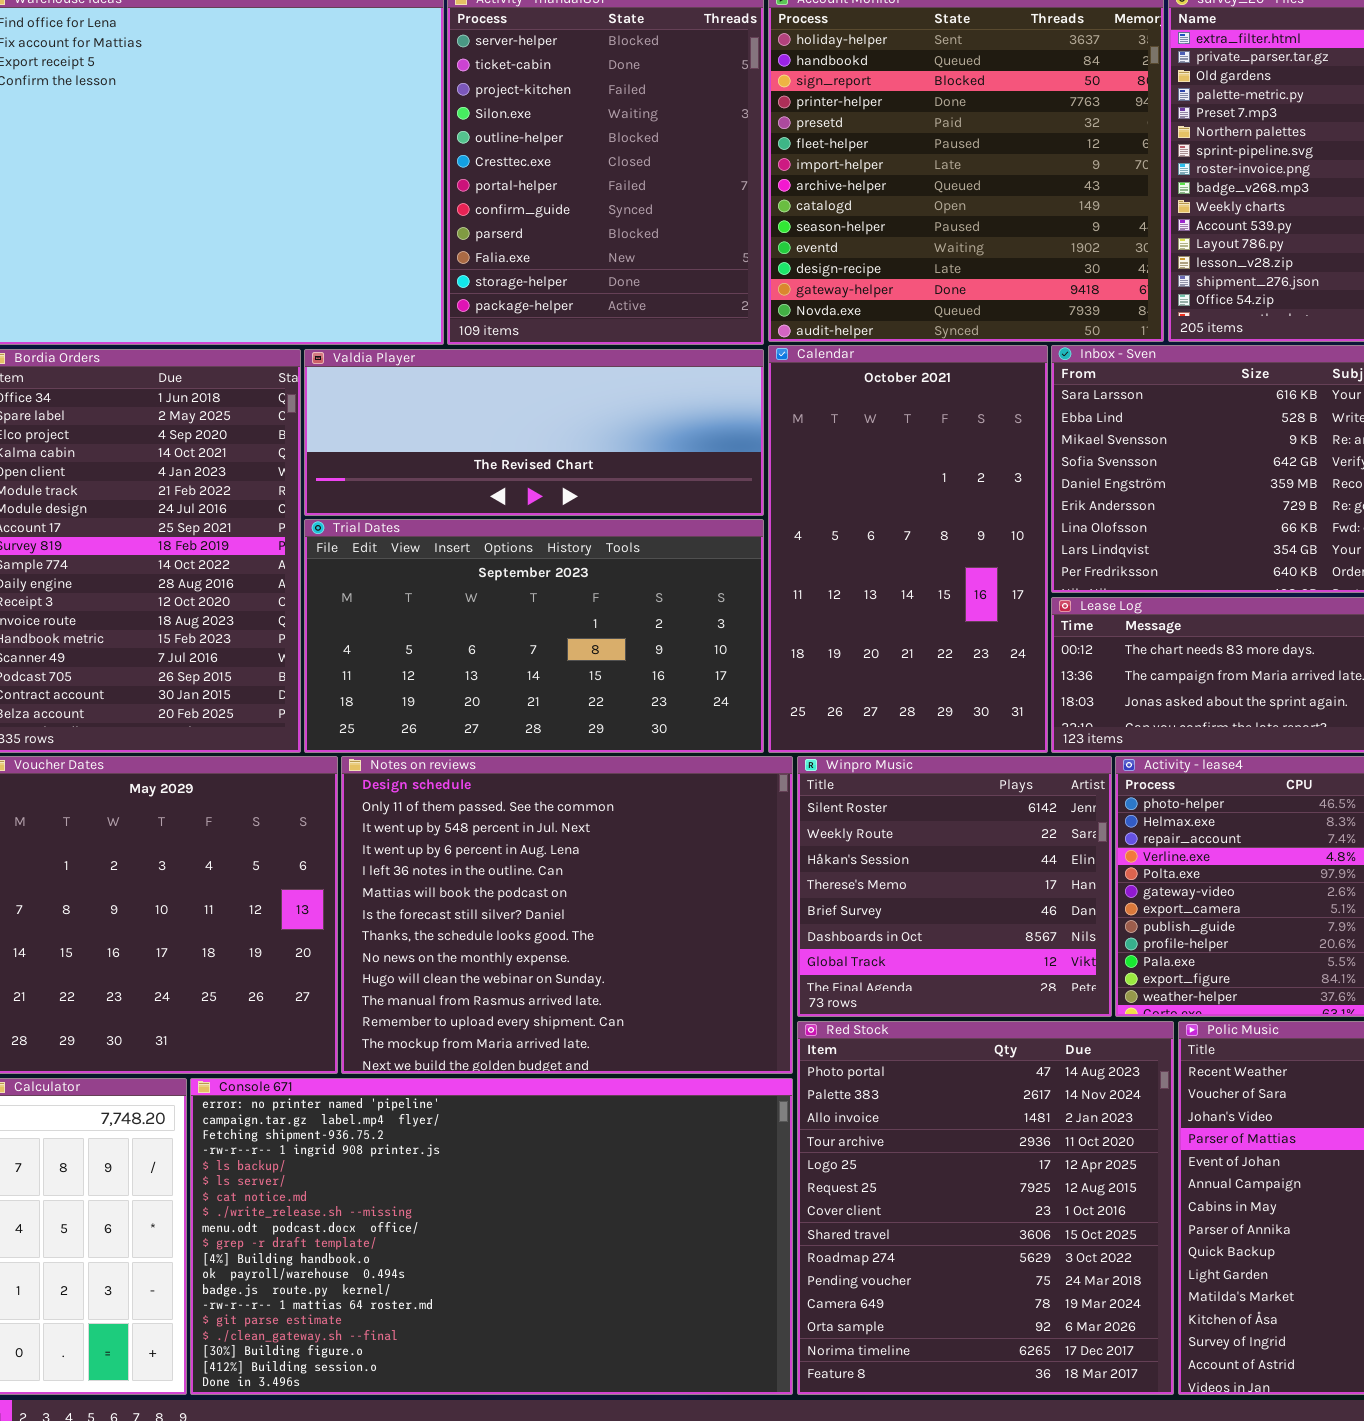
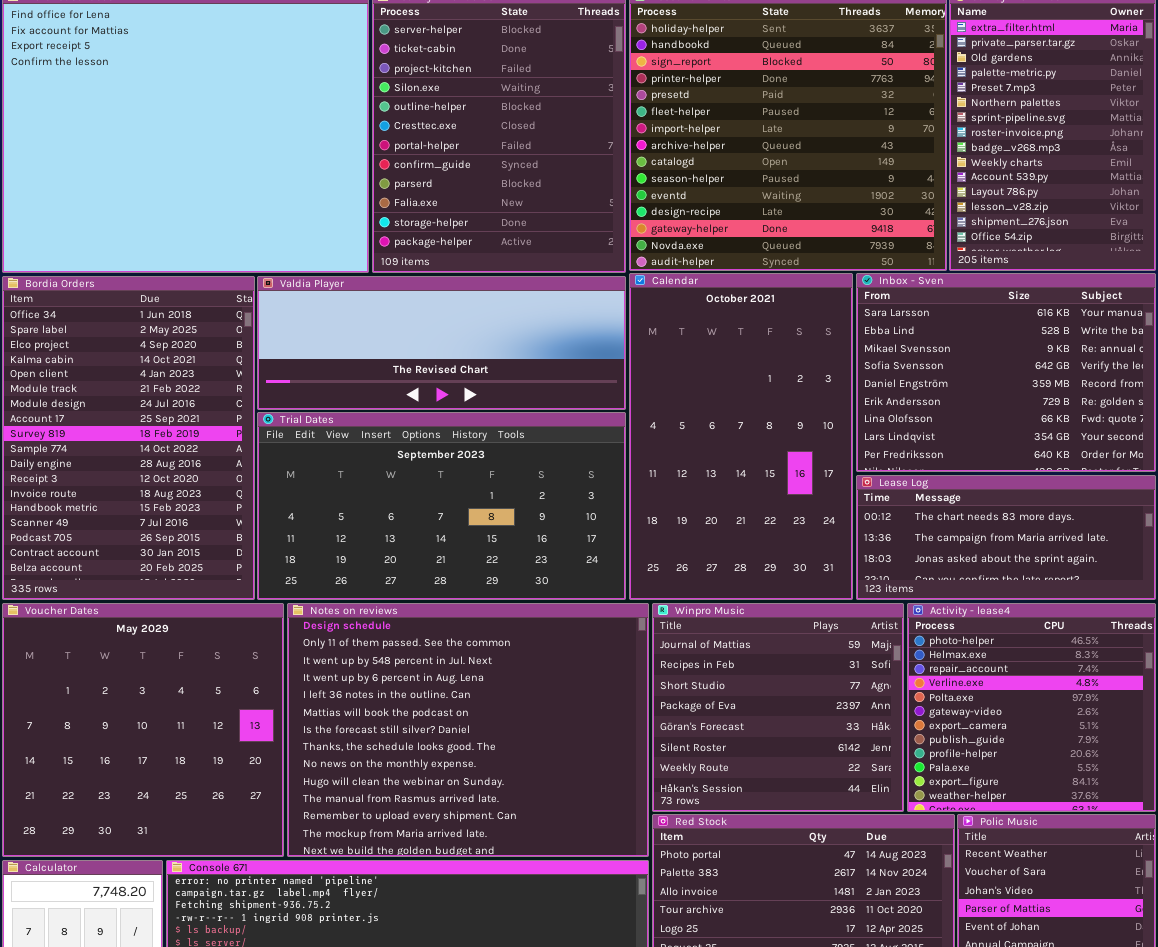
Winpro Music: [797,756,1112,1017] -> [652,603,904,812], scrolled up 5 rows

